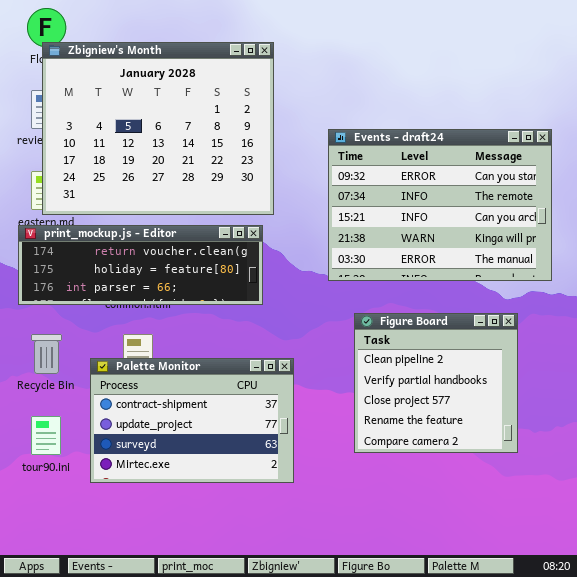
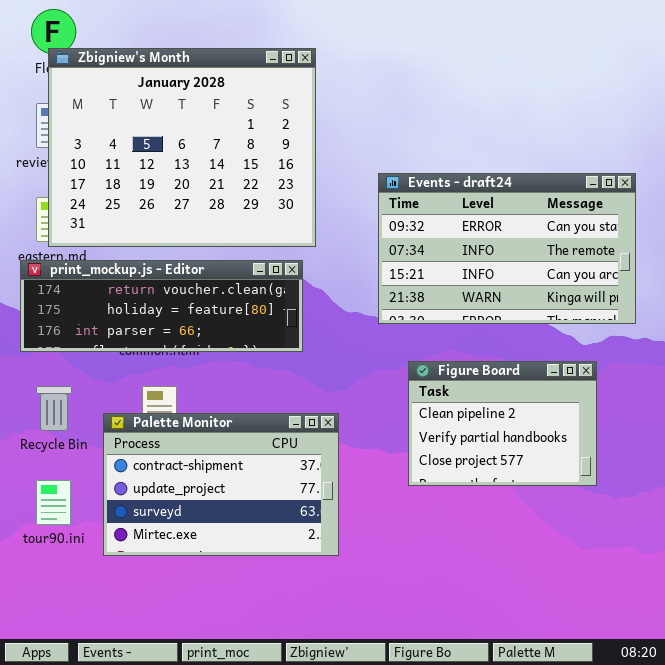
Events - draft24: [328,129,552,281] -> [378,173,636,324], resized
Figure Board: [354,313,518,453] -> [408,361,597,486], resized

